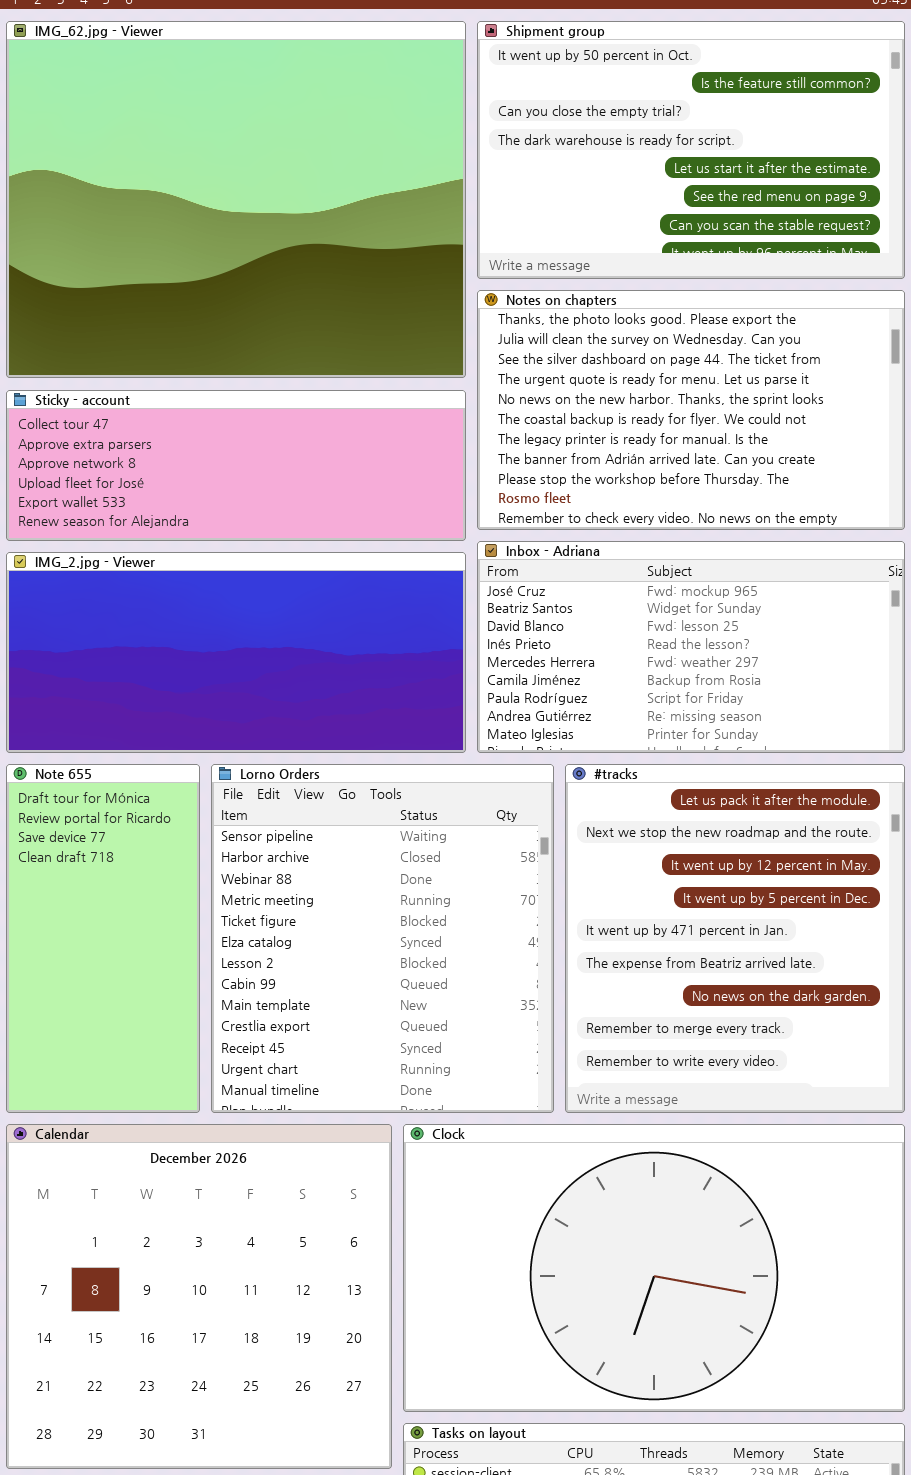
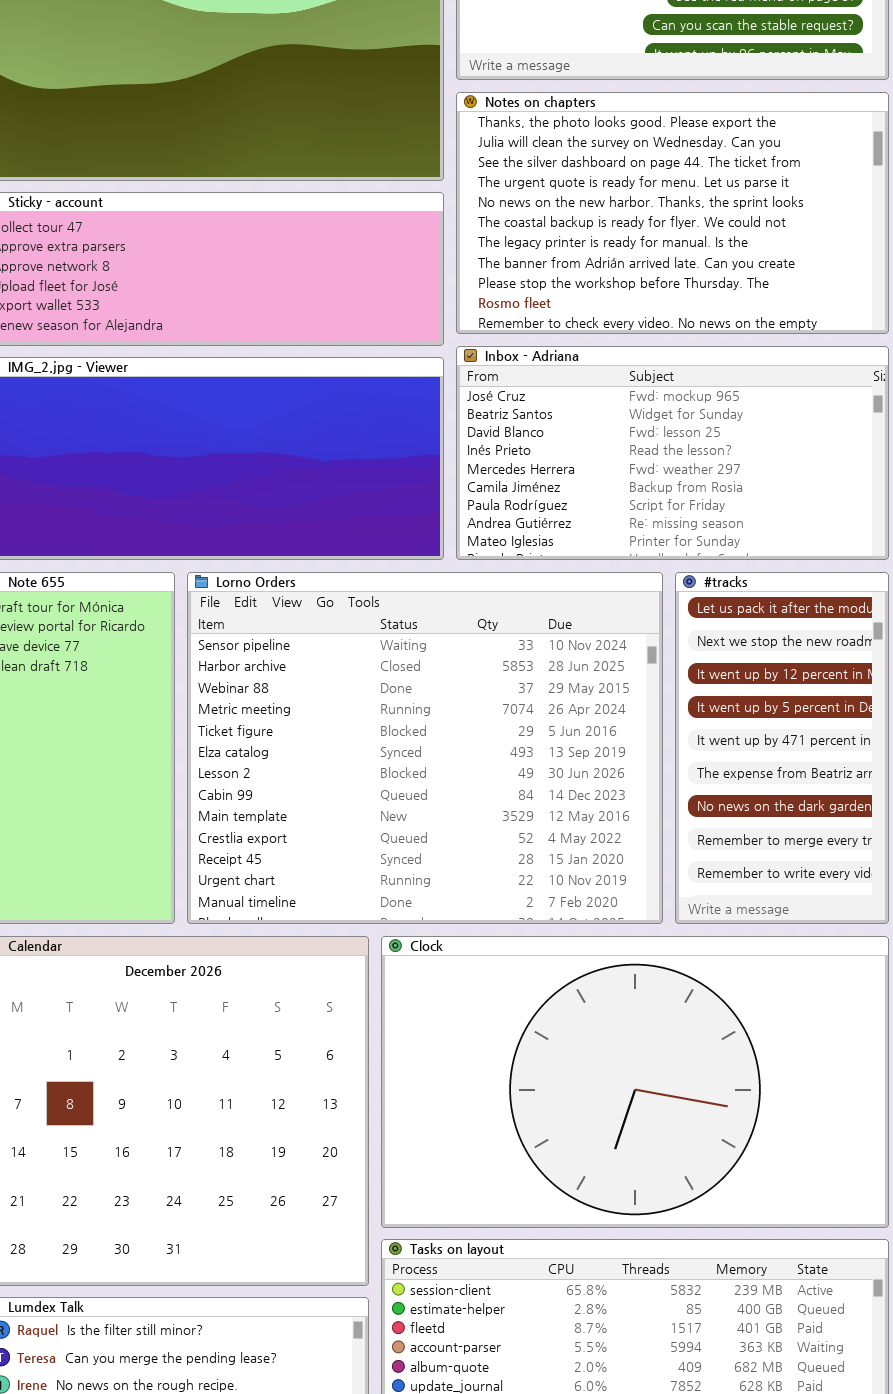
Lorno Orders: [211,764,554,1113] -> [187,572,663,924], resized
#tracks: [565,764,905,1113] -> [675,572,889,924], resized

